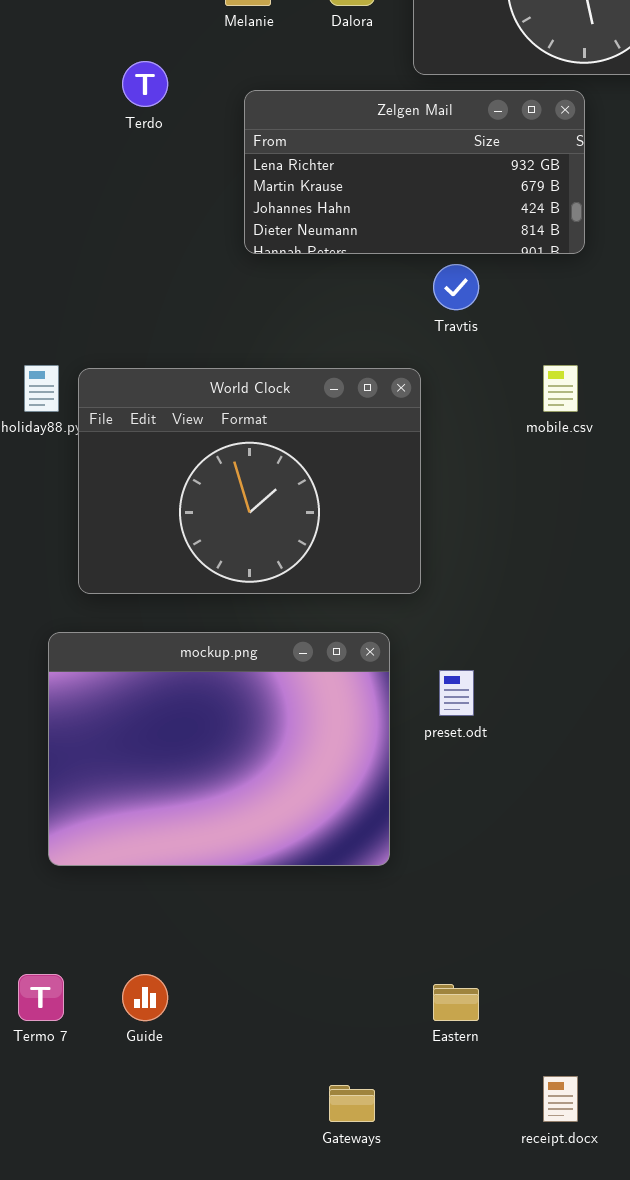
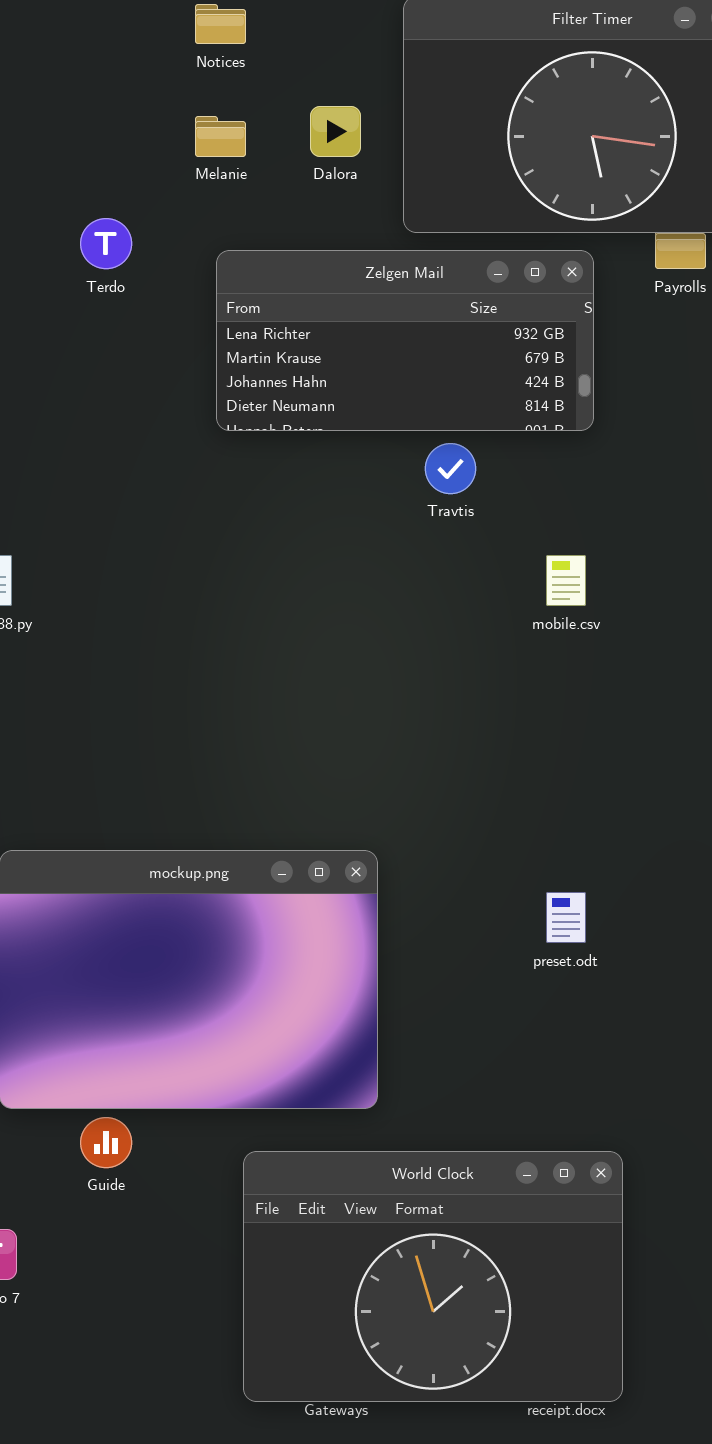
World Clock: [78,368,421,594] -> [243,1151,623,1402], moved
preset.odt: [439,670,474,716] -> [546,892,586,943], moved
Guide: [122,974,168,1021] -> [80,1117,132,1168], moved

